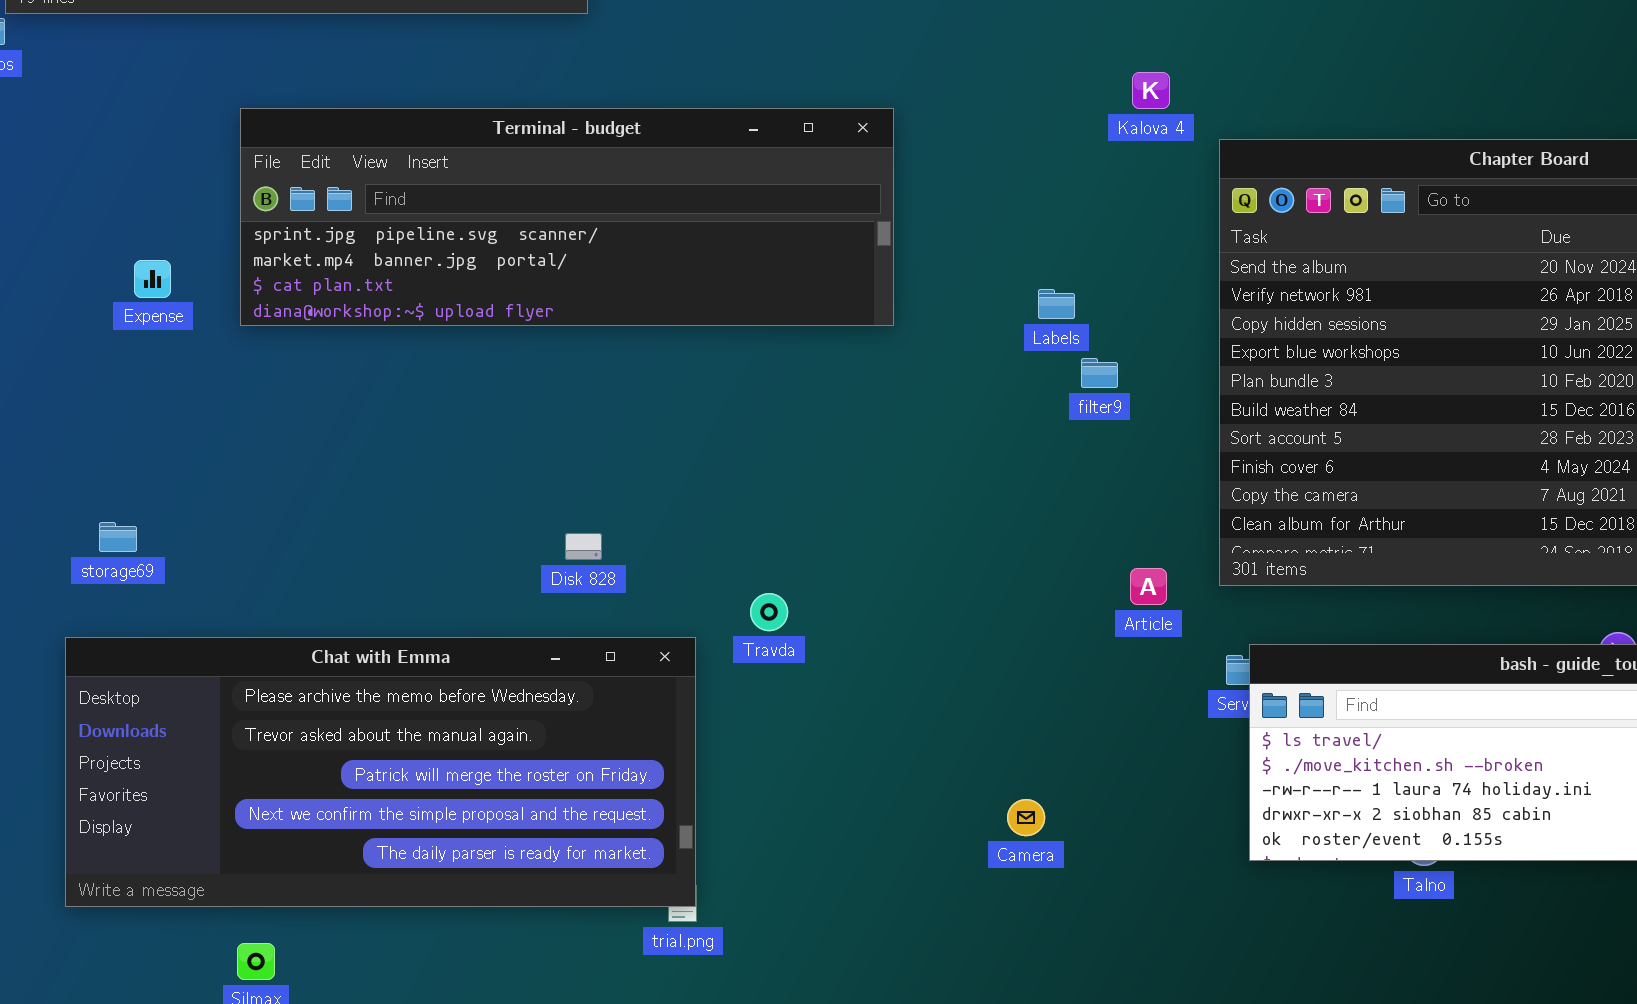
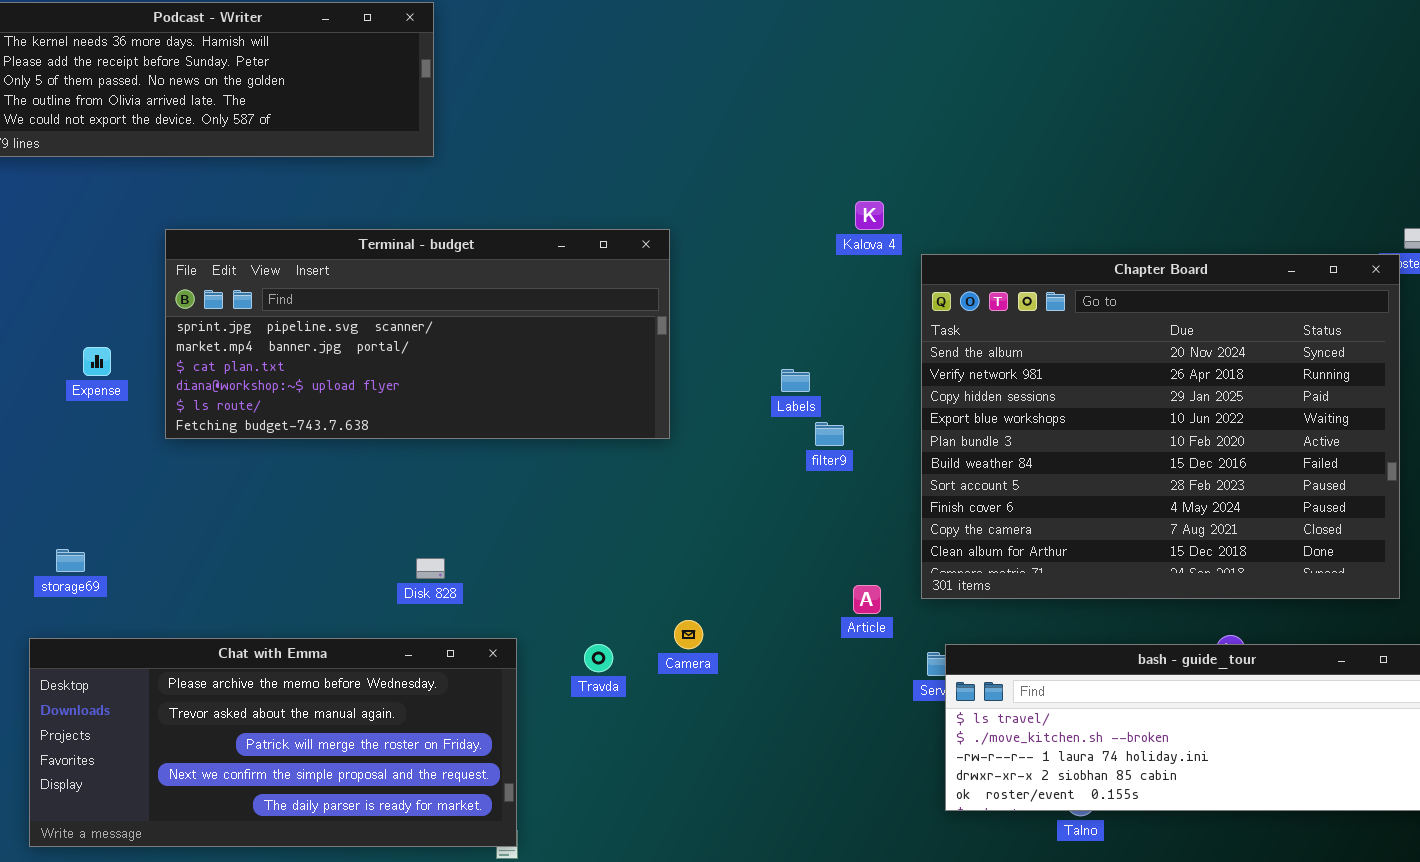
Terminal - budget: [240,108,894,326] -> [165,229,670,439], resized
Travda: [750,593,788,631] -> [584,644,613,672], moved
Camera: [1007,799,1045,836] -> [674,620,703,649], moved

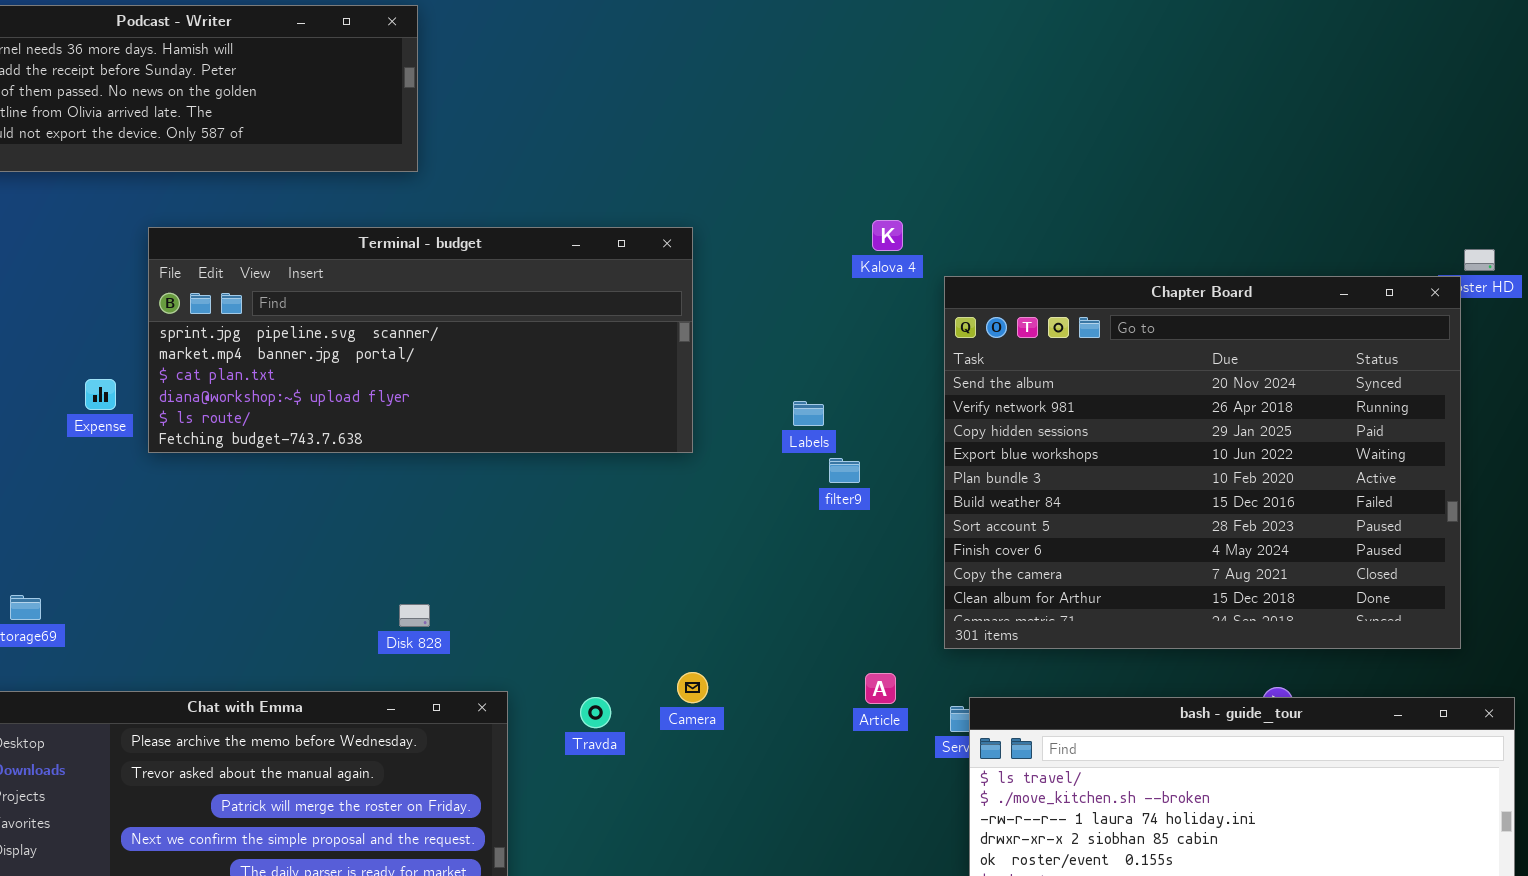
Terminal - budget: [165,229,670,439] -> [148,227,693,453], moved
Expense: [83,347,111,376] -> [85,379,116,410], moved
Article: [853,585,881,614] -> [865,673,896,704], moved

